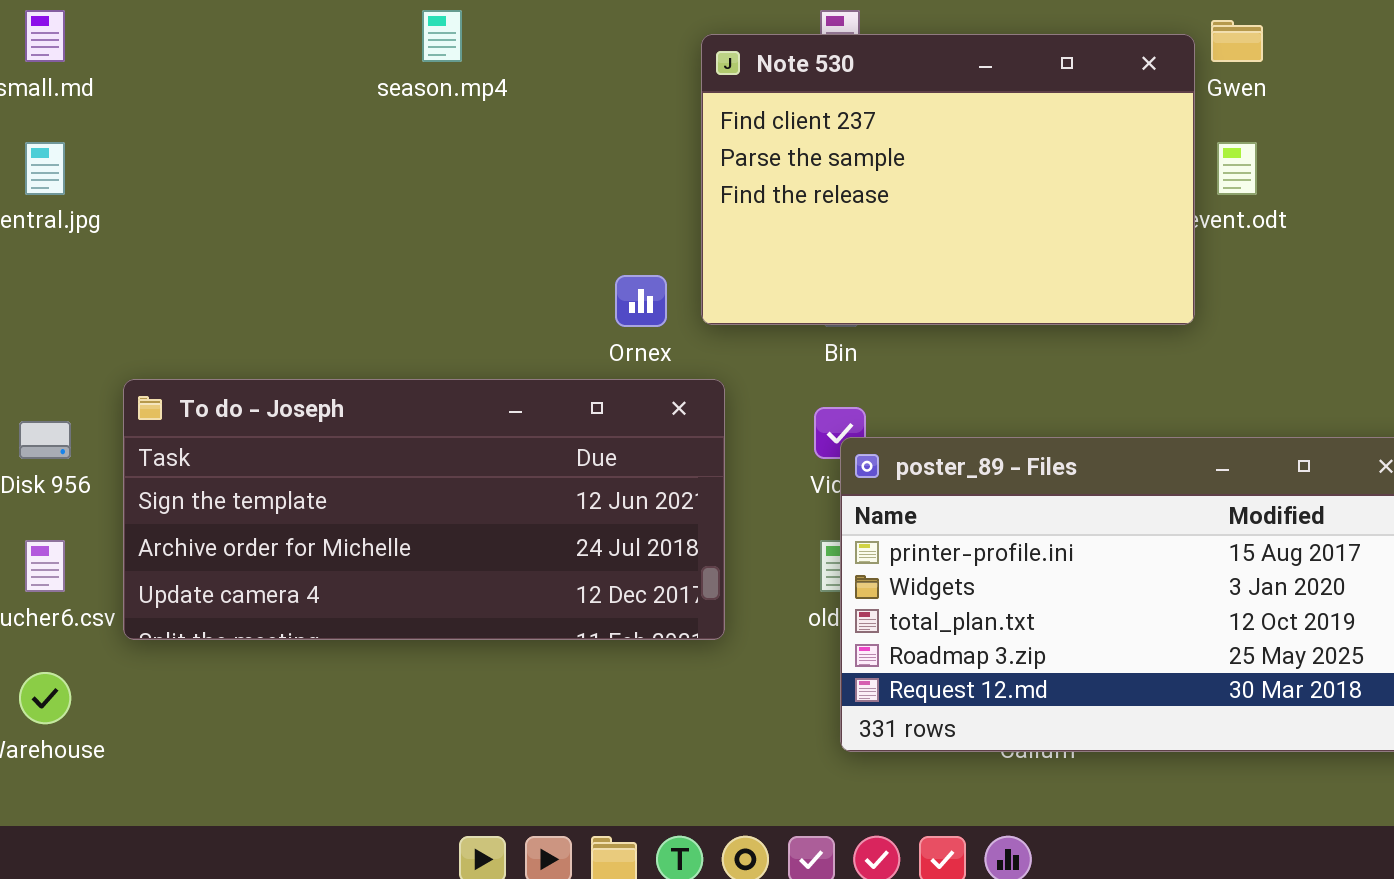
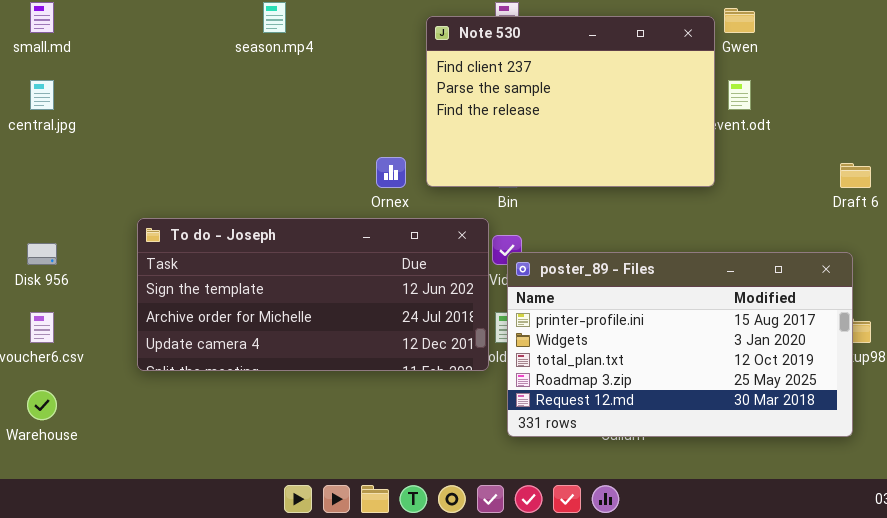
To do - Joseph: [123,379,725,640] -> [137,218,489,371], moved

